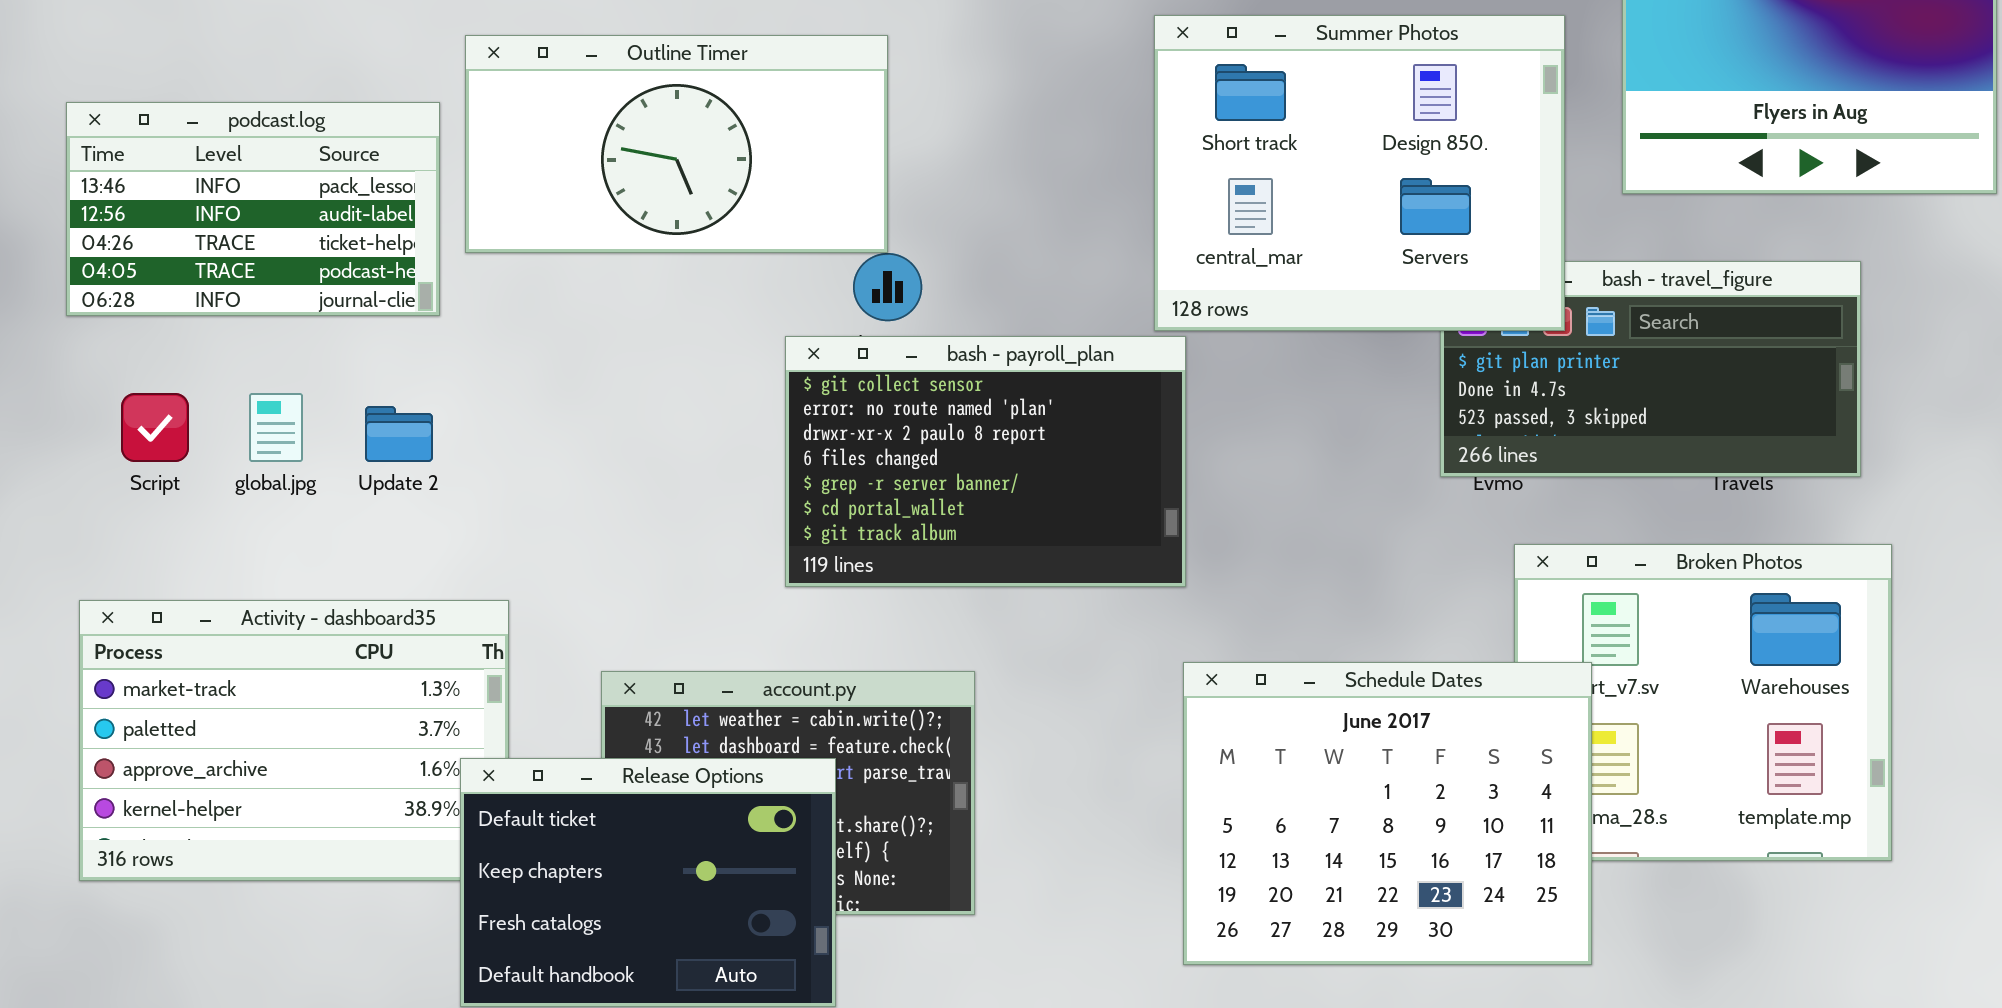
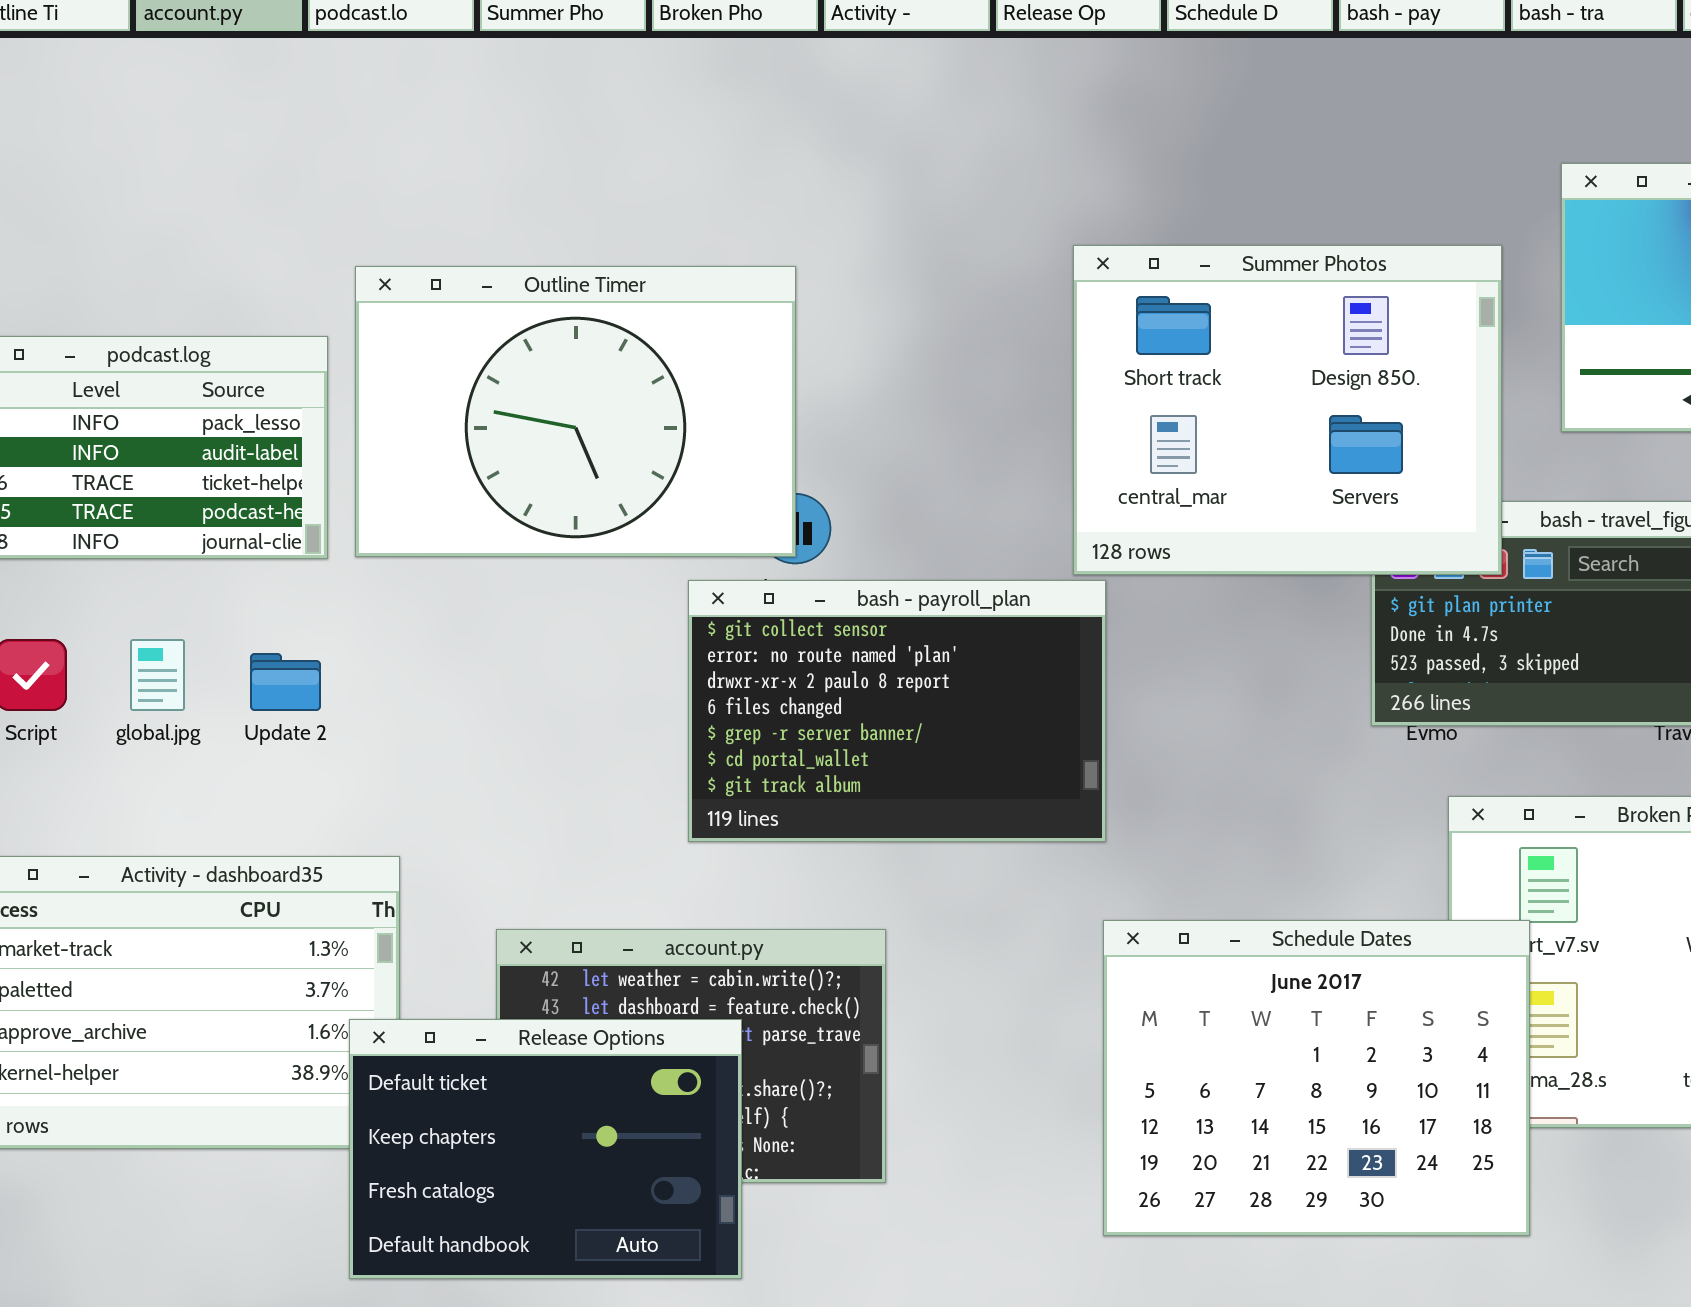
Outline Timer: [465,35,888,253] -> [355,266,796,557], resized

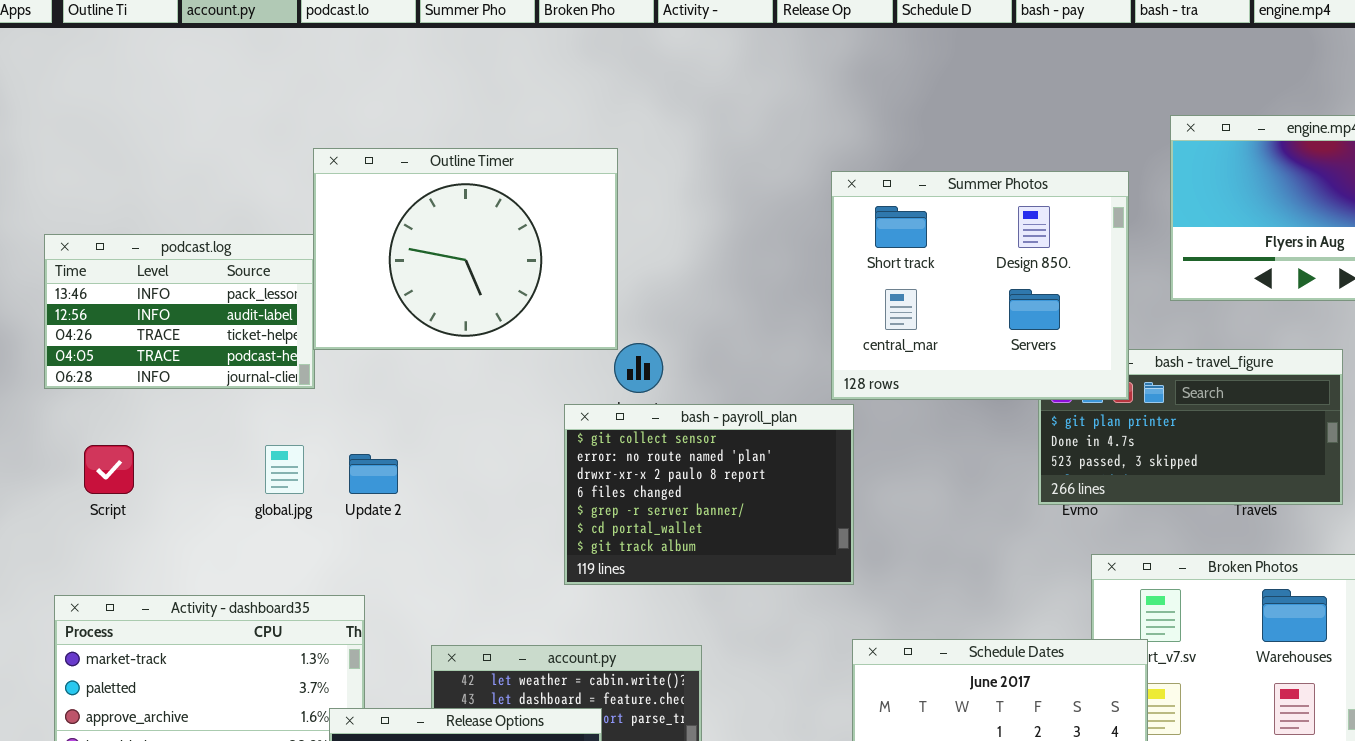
Outline Timer: [355,266,796,557] -> [313,148,618,350], moved
global.jpg: [130,639,185,711] -> [265,445,304,494], moved
Update 2: [250,653,321,711] -> [349,454,398,494], moved

